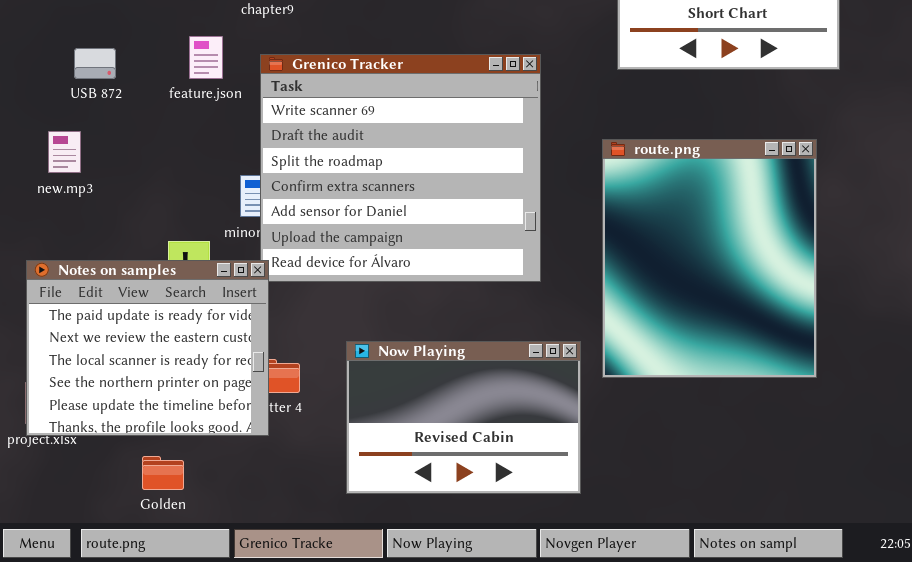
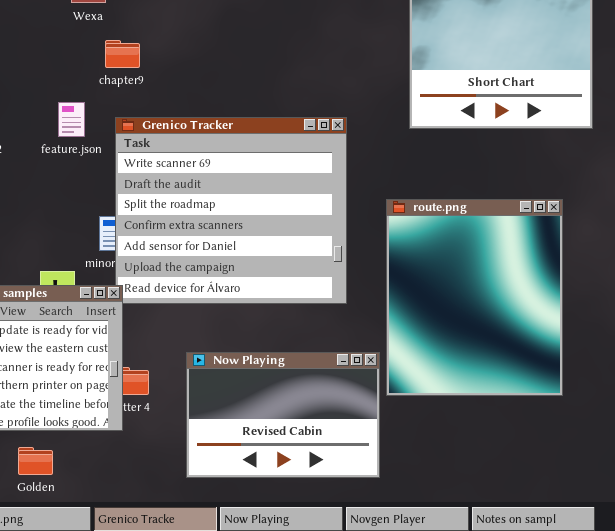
route.png: [602,139,817,378] -> [386,199,563,396], moved

